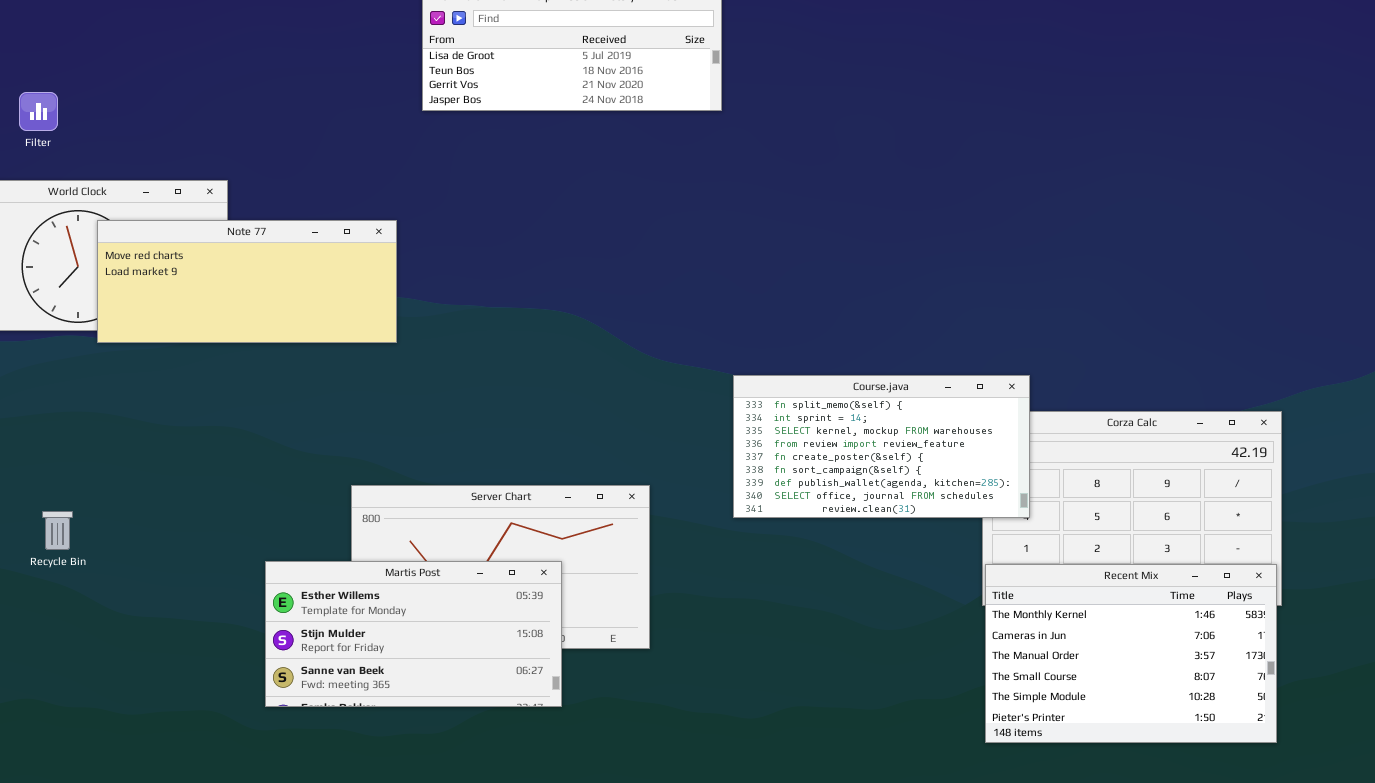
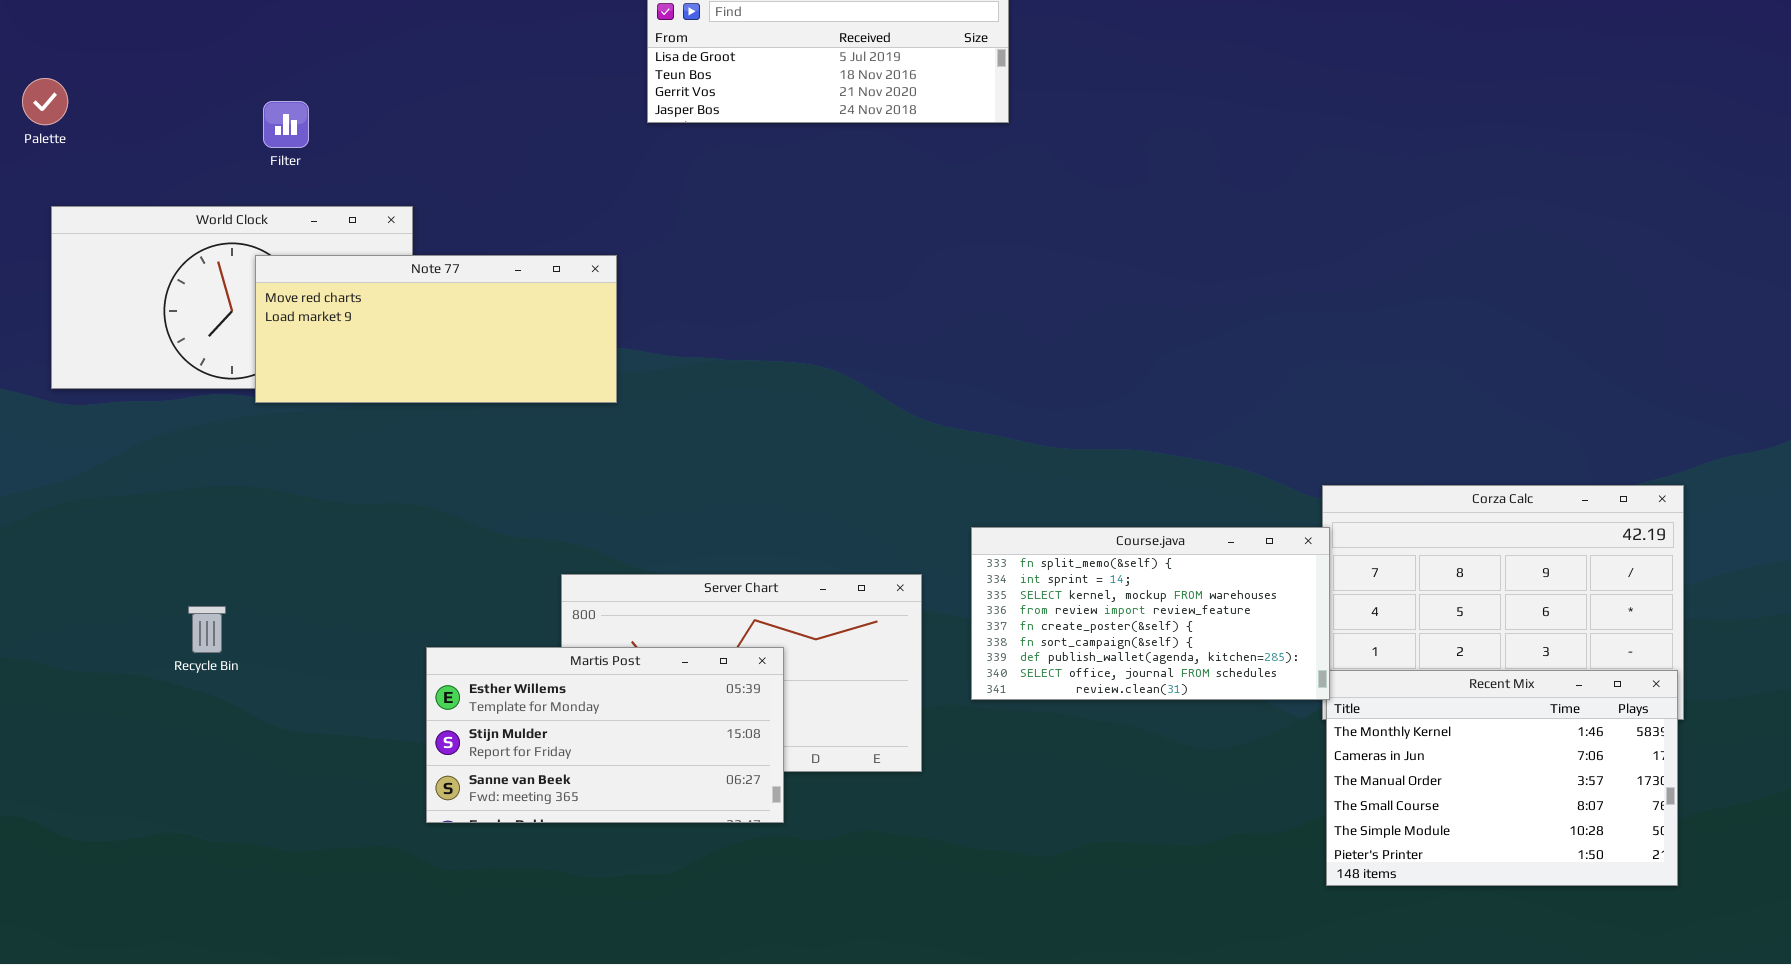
Filter: [19,92,58,131] -> [263,101,309,148], moved
Course.java: [733,375,1030,518] -> [971,527,1330,700], moved
Martis Post: [265,561,562,707] -> [426,647,784,823], moved

